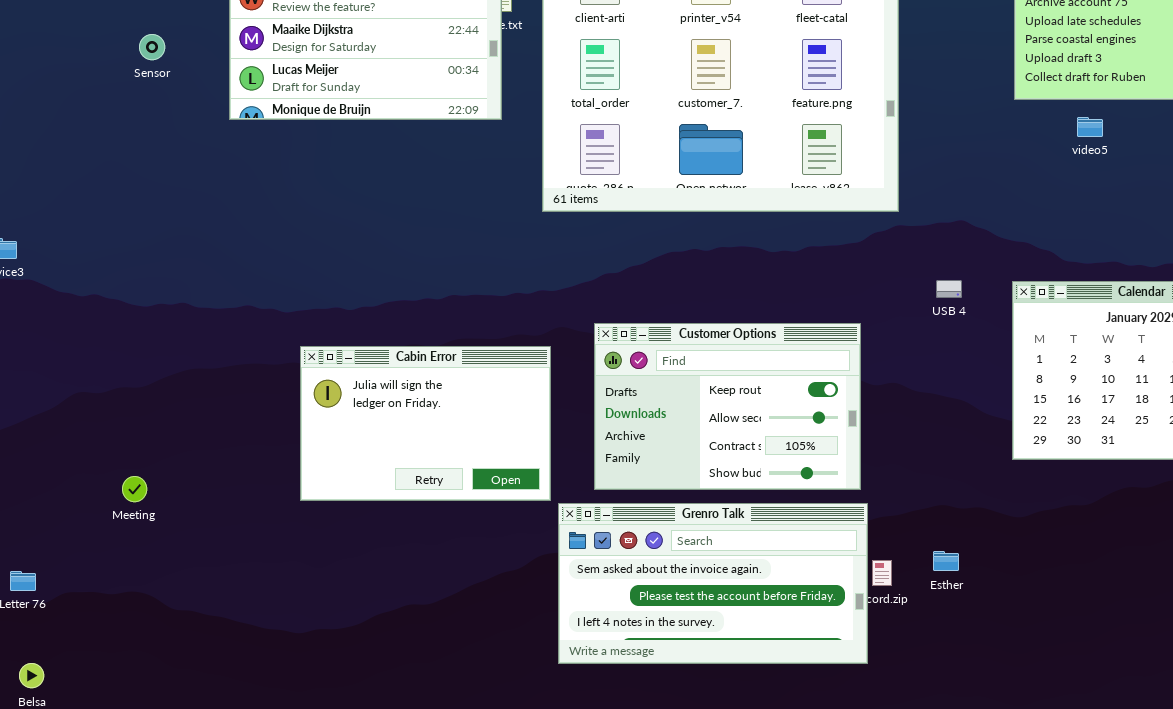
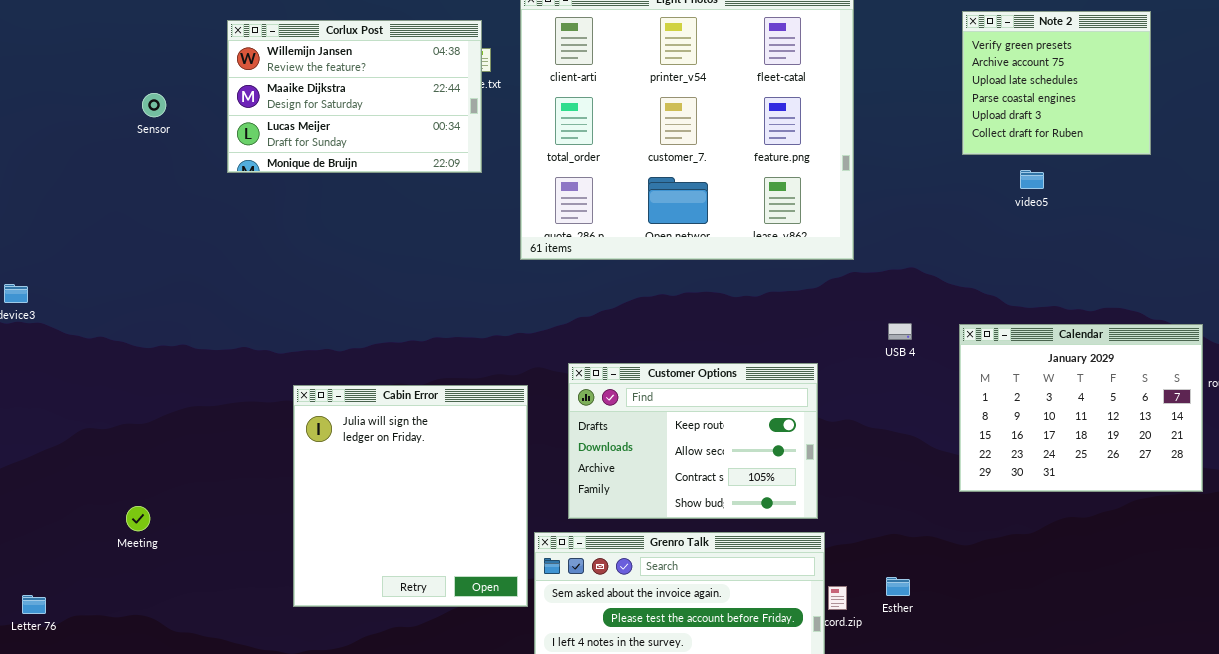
Cabin Error: [300,346,551,501] -> [293,385,528,607], resized

